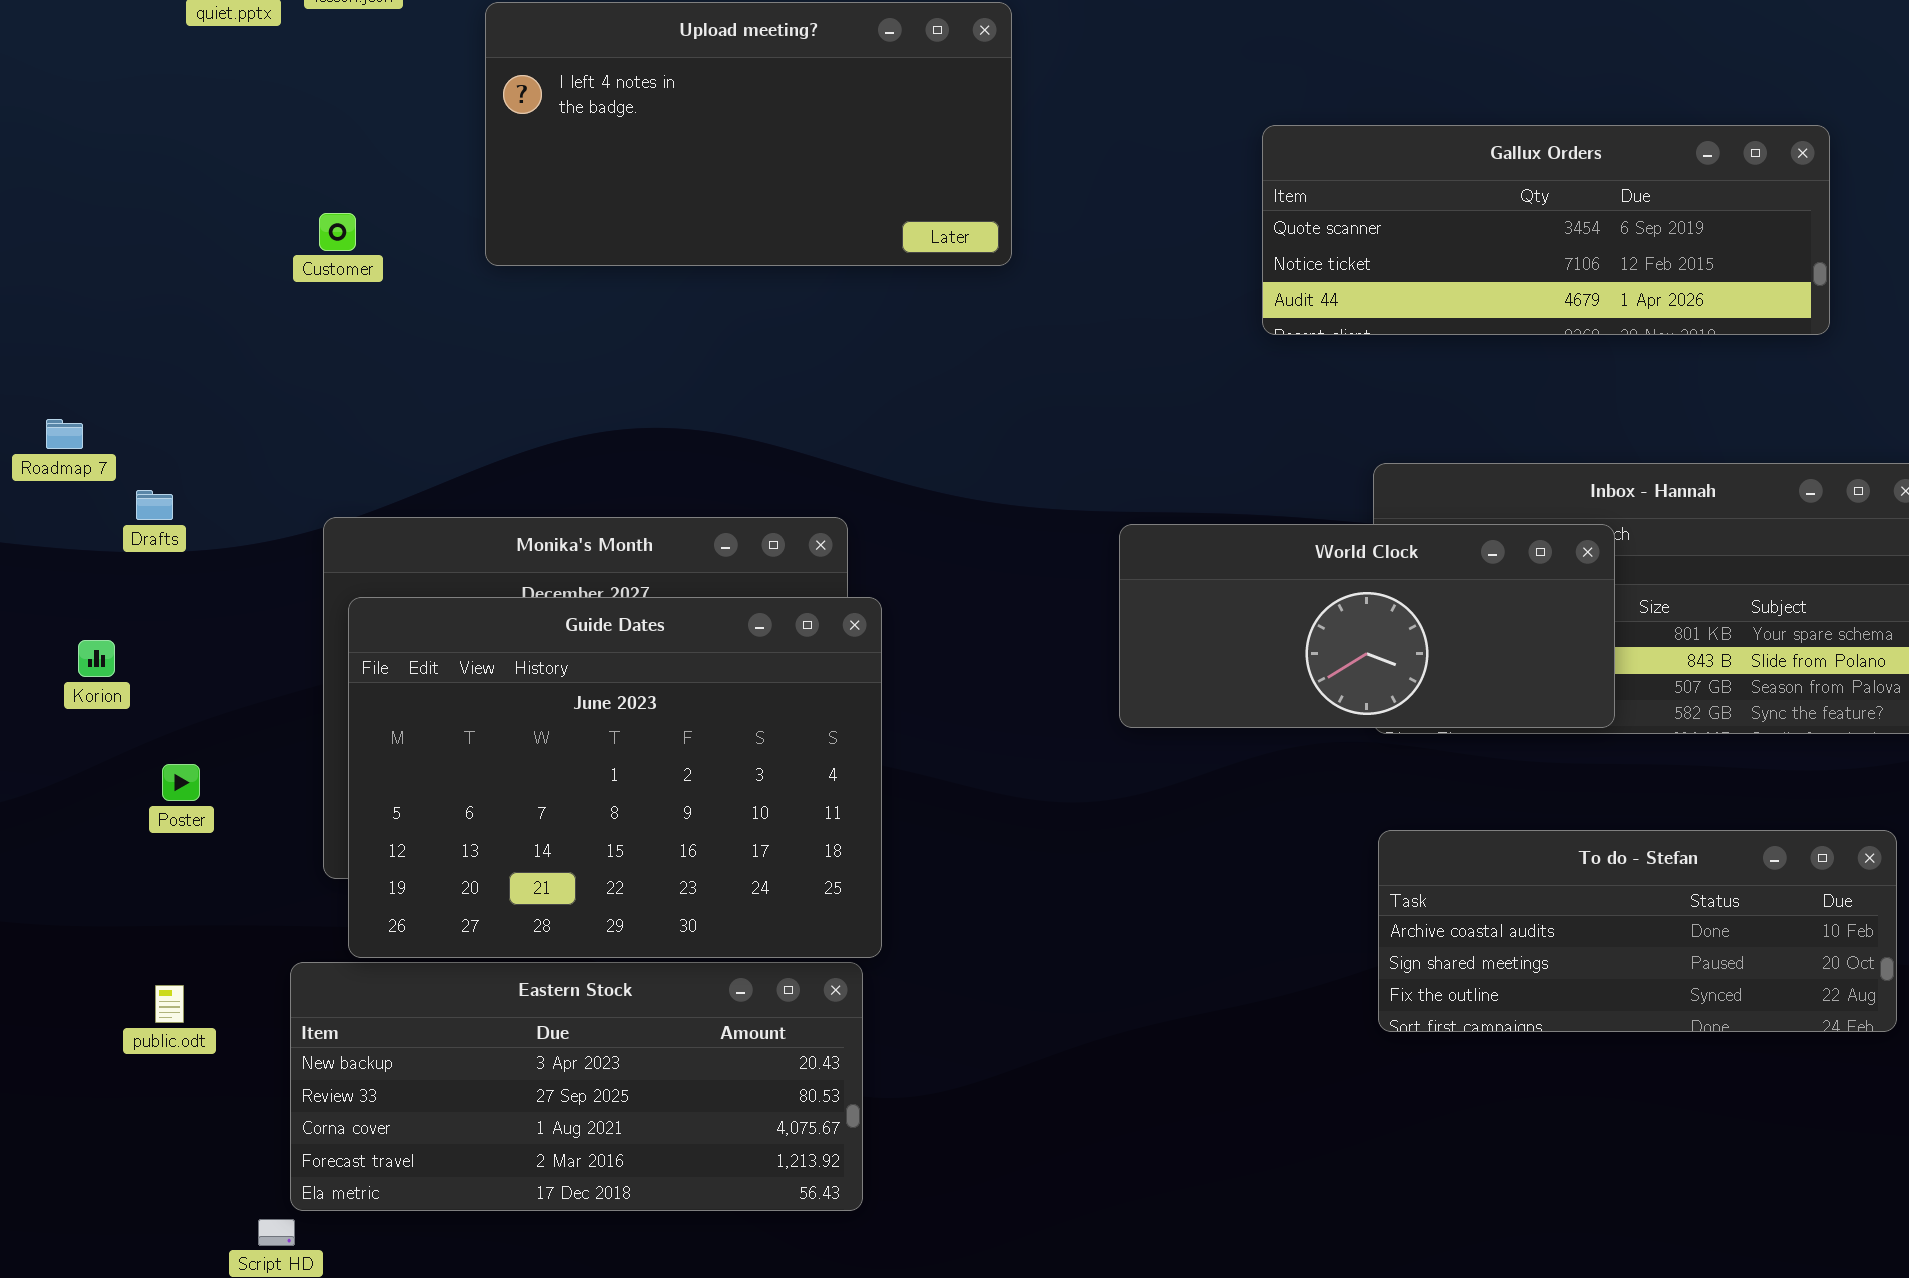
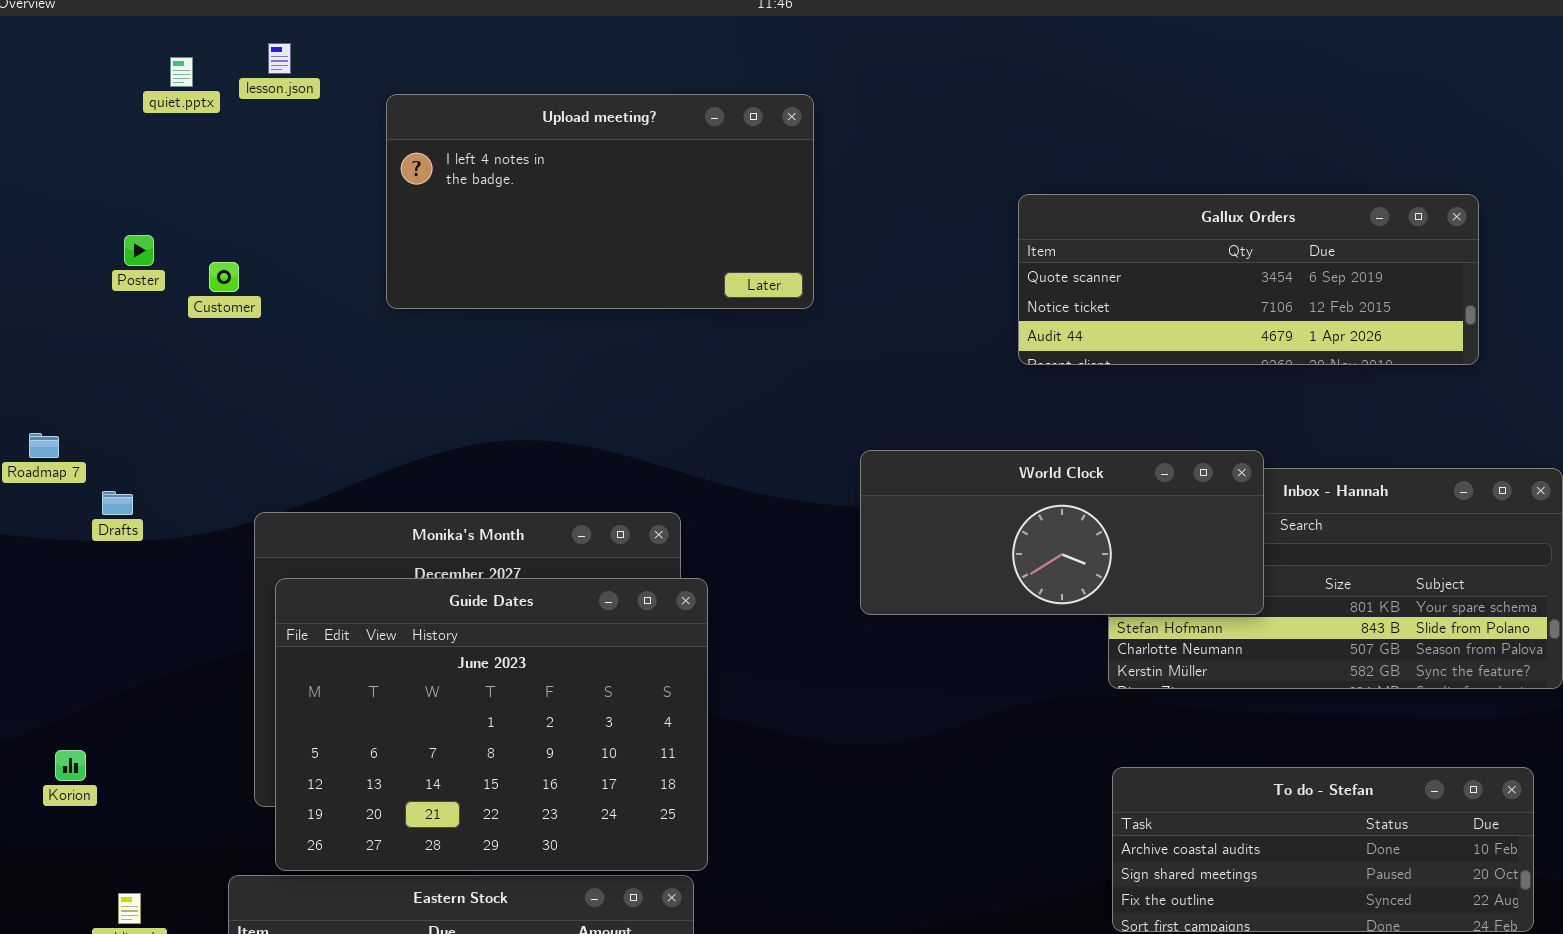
Customer: [319,213,356,251] -> [209,262,239,292], moved
World Clock: [1119,524,1615,728] -> [860,450,1264,615], moved
Korion: [78,640,115,677] -> [55,750,86,781], moved
Poster: [162,764,200,801] -> [124,235,154,266], moved

